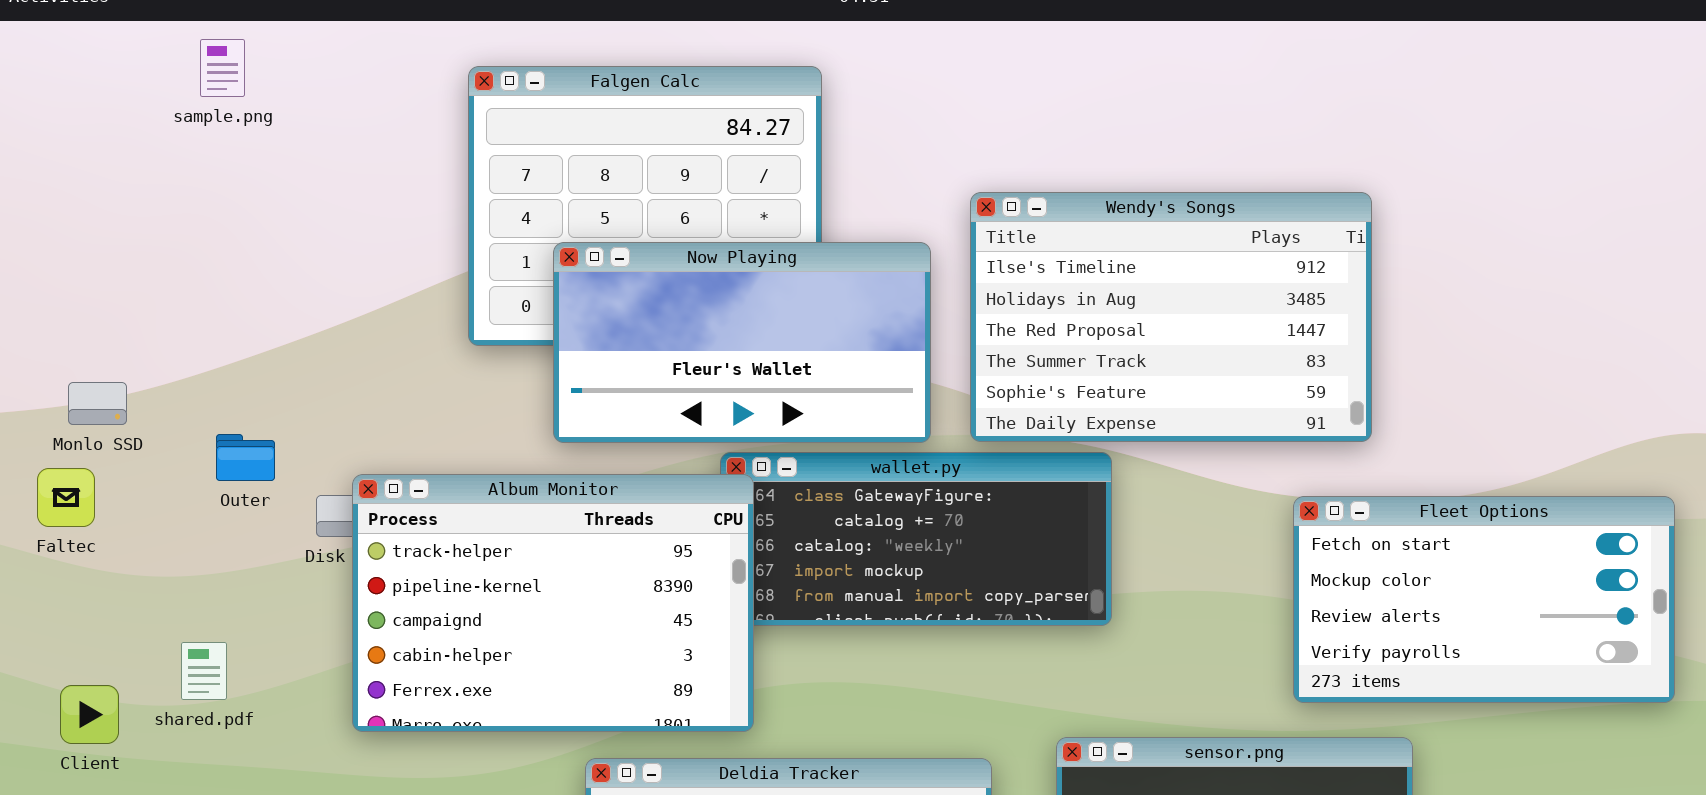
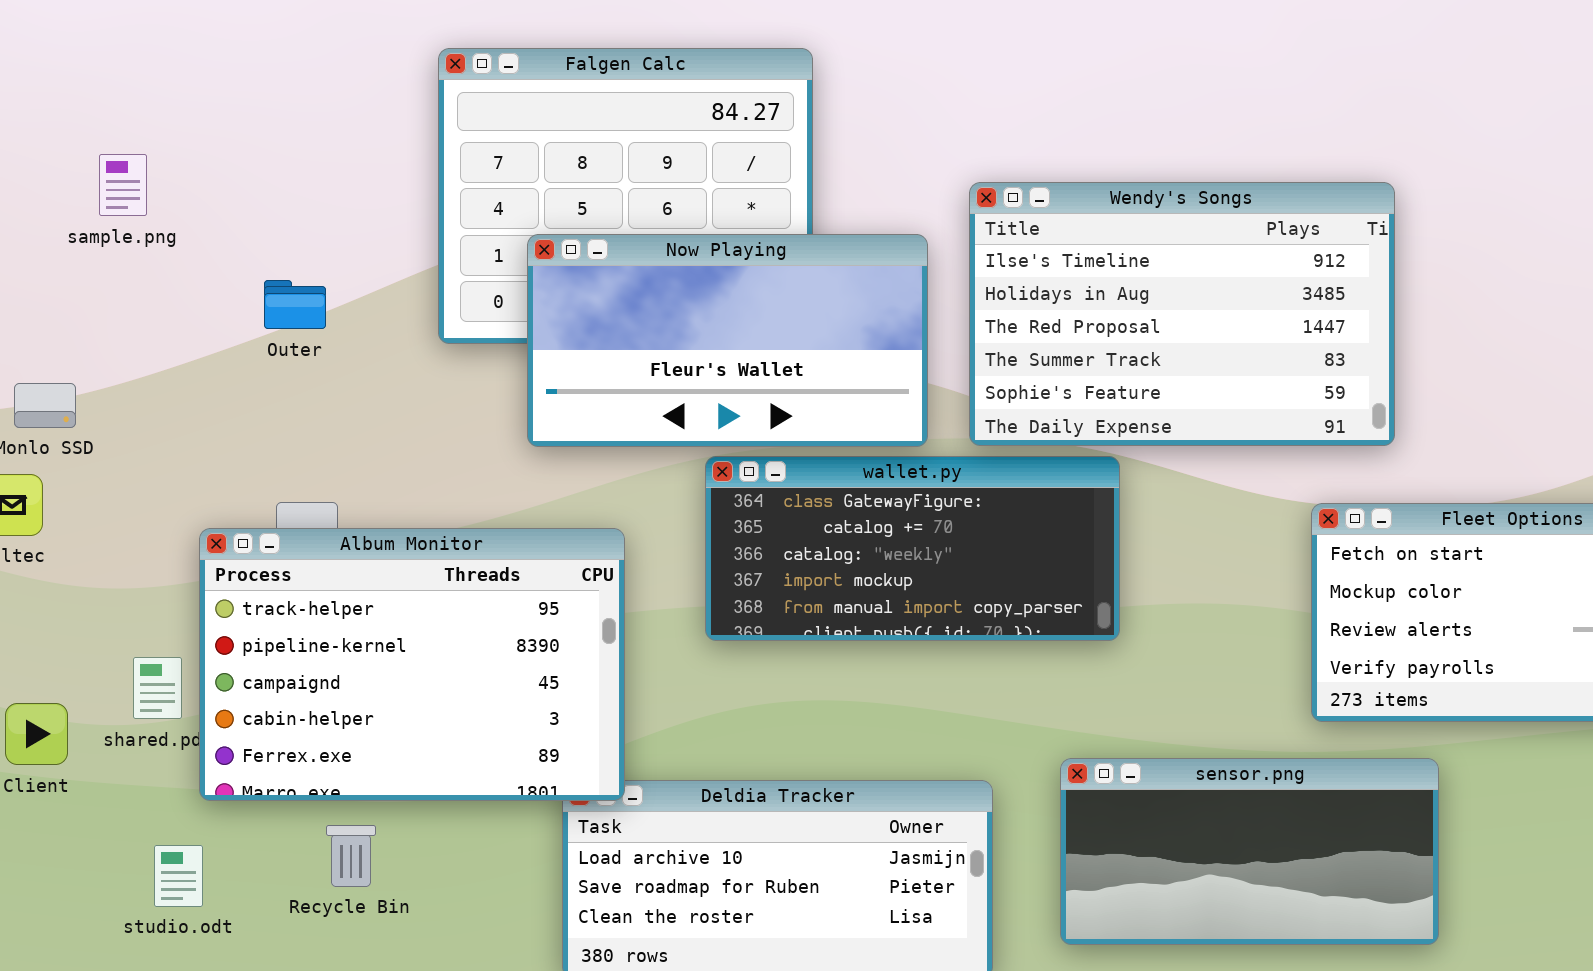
sample.png: [200,39,245,97] -> [99,154,147,216], moved
Outer: [216,434,275,481] -> [264,280,326,329], moved
Album Monitor: [352,474,754,732] -> [199,528,625,801], moved

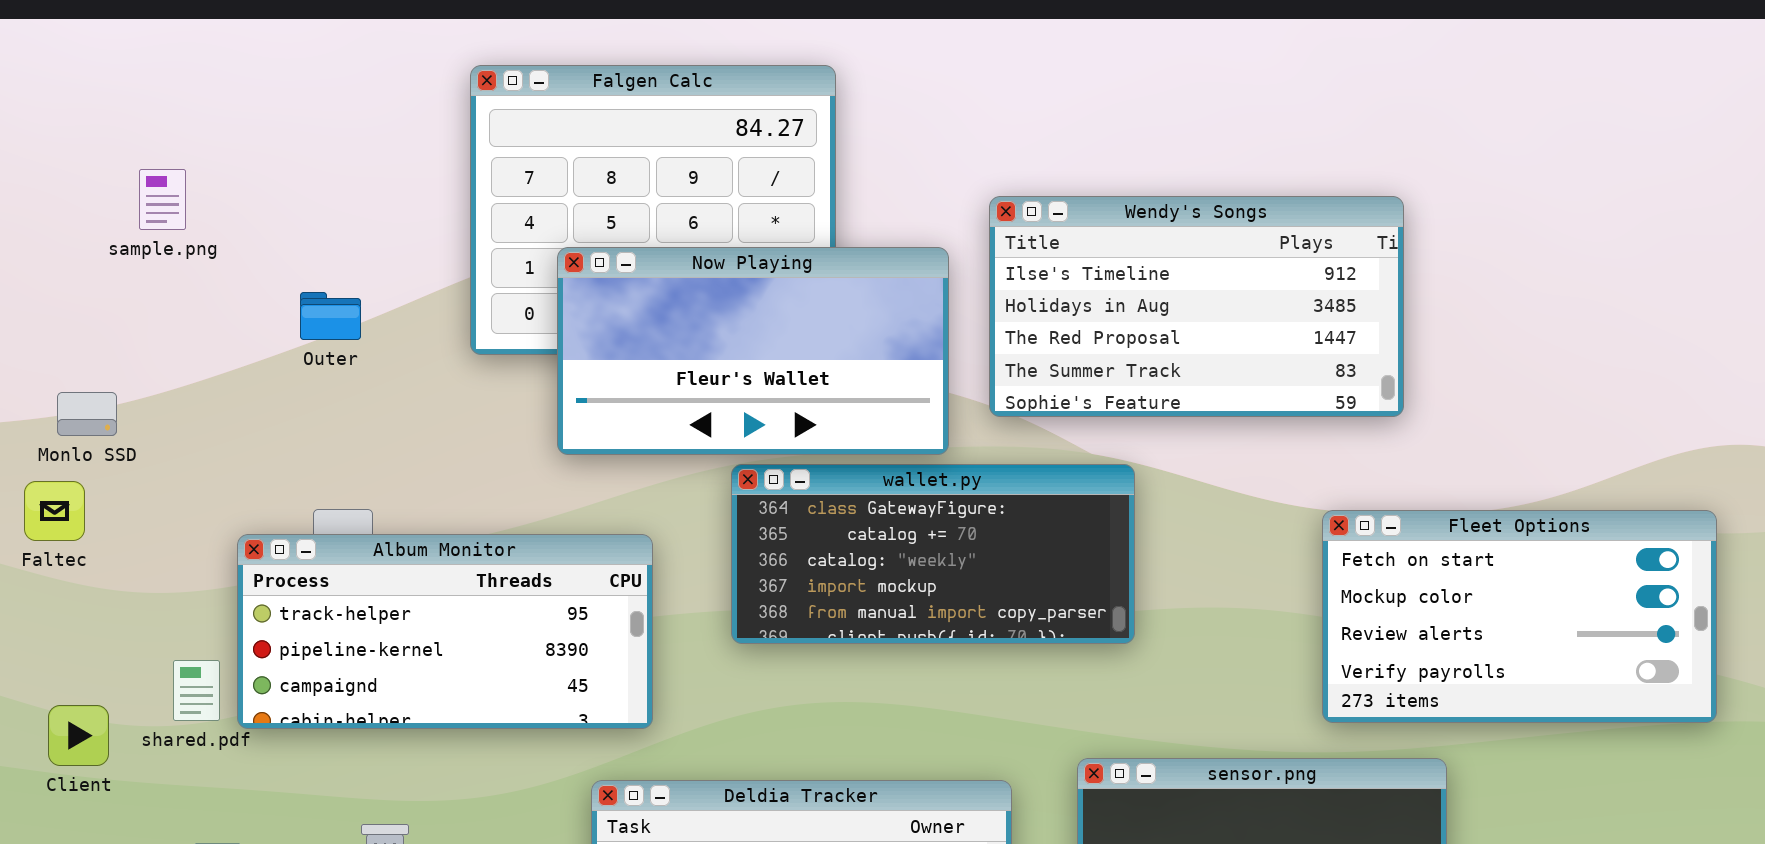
Wendy's Songs: [969,182,1395,446] -> [989,196,1404,417], resized
Album Monitor: [199,528,625,801] -> [237,534,653,729], resized

